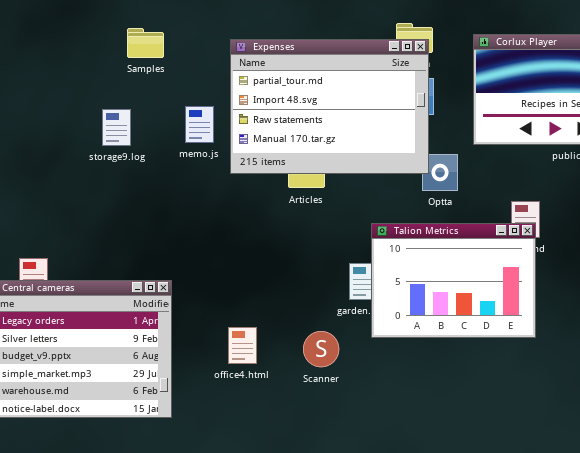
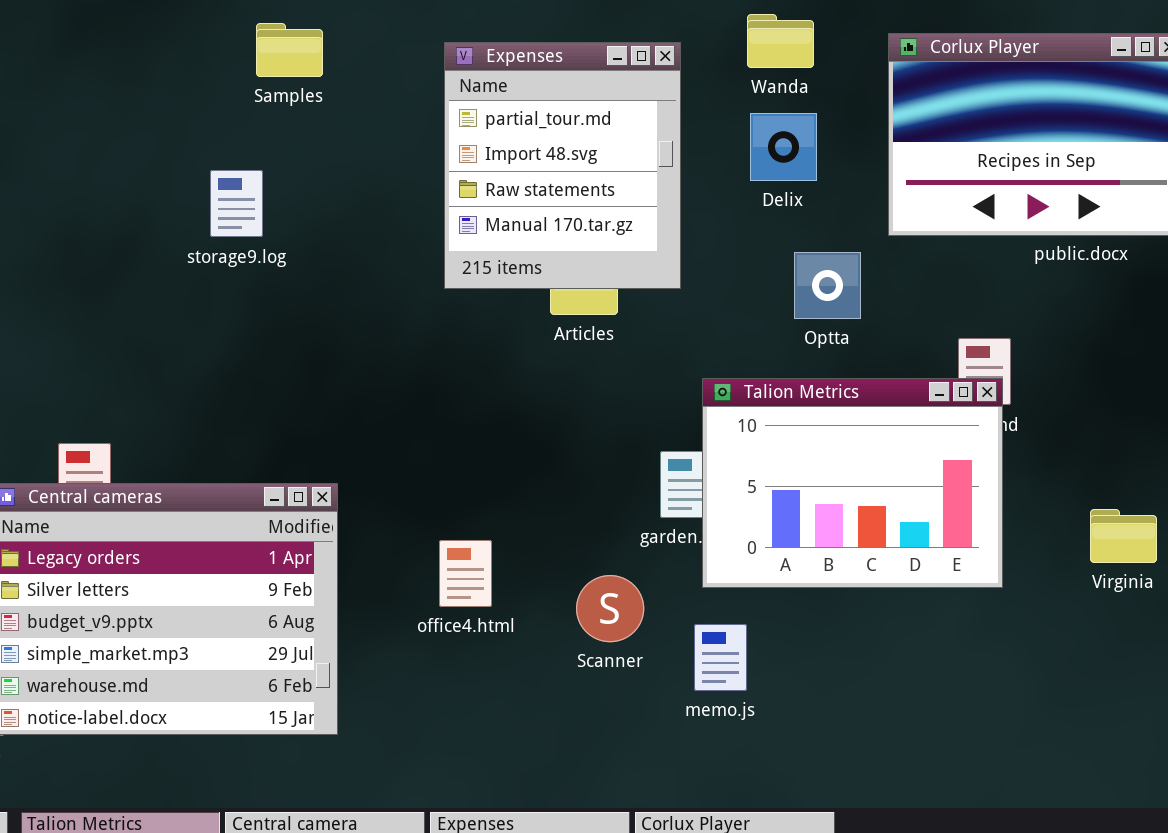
Expenses: [230,39,429,174] -> [444,42,681,289], resized
memo.js: [185,106,214,143] -> [694,624,747,691], moved
office4.html: [228,327,257,364] -> [439,540,492,607], moved

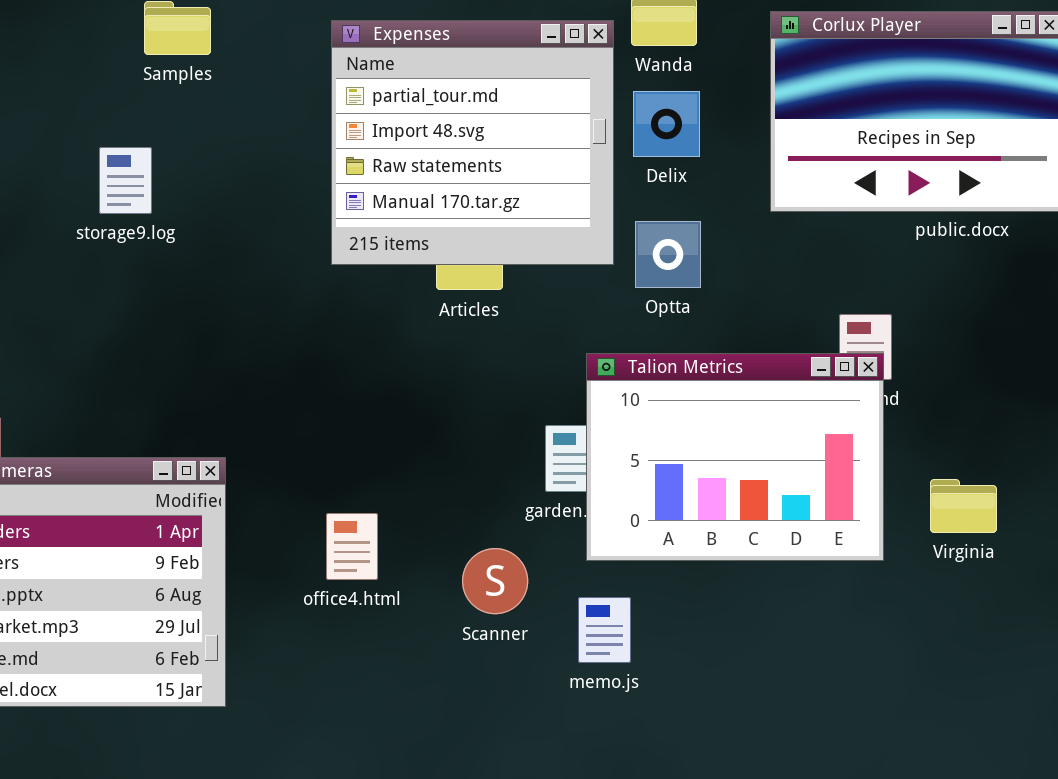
Expenses: [444,42,681,289] -> [331,20,614,265], resized
Optta: [794,252,861,319] -> [635,221,701,288], moved
Virginia: [1090,509,1157,563] -> [930,479,997,533], moved

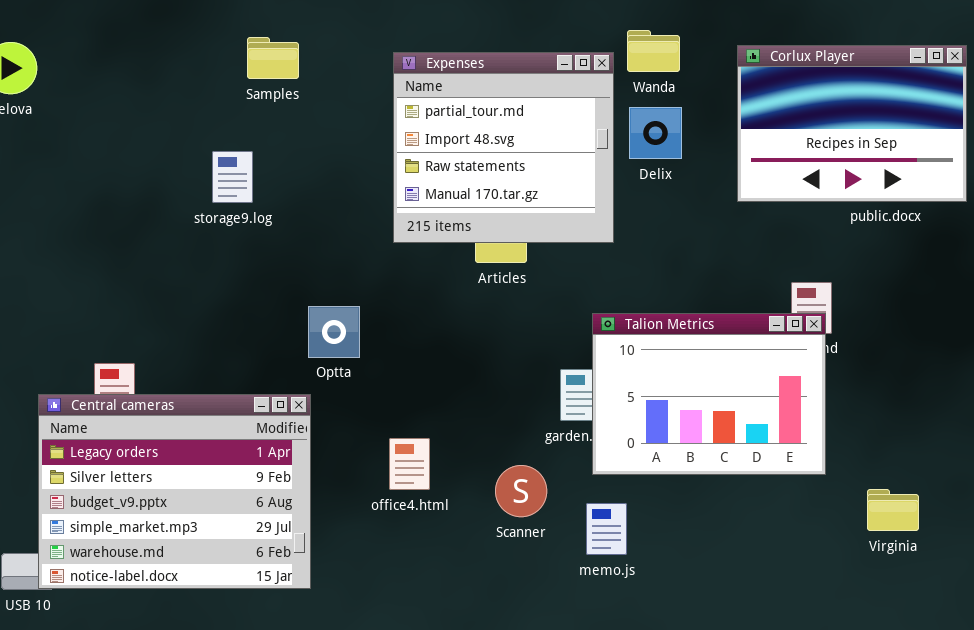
Optta: [635,221,701,288] -> [308,306,360,358], moved
Virginia: [930,479,997,533] -> [867,489,919,531], moved

